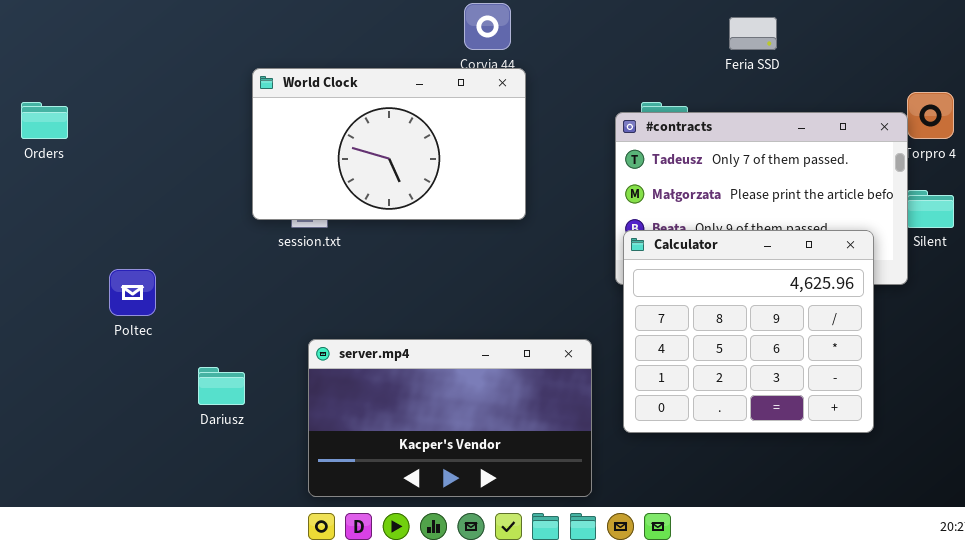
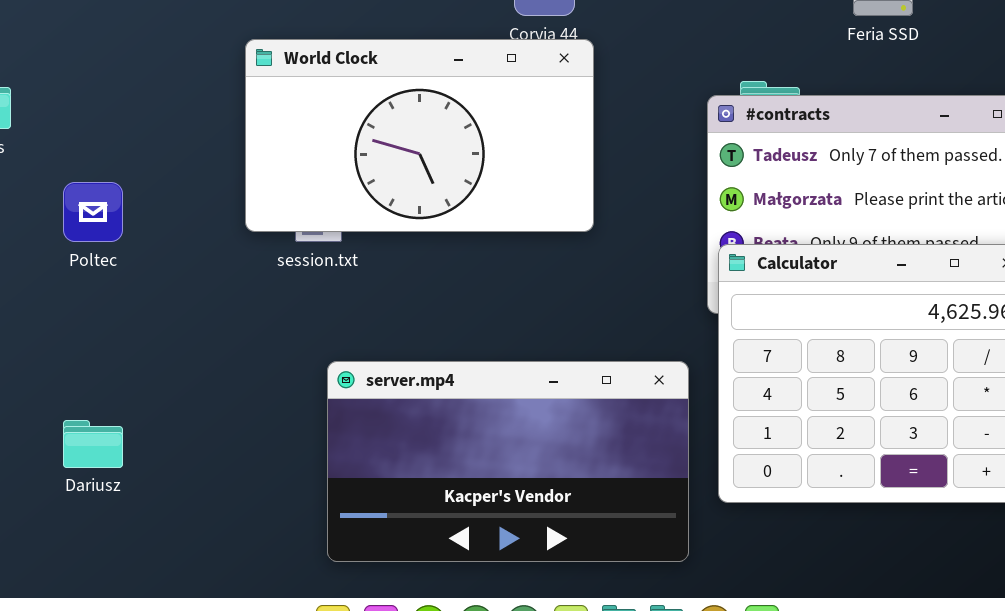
Poltec: [109,269,156,316] -> [63,182,123,242], moved
server.mp4: [308,339,592,497] -> [327,361,689,562], moved
Dariusz: [198,367,245,405] -> [63,420,123,468], moved

